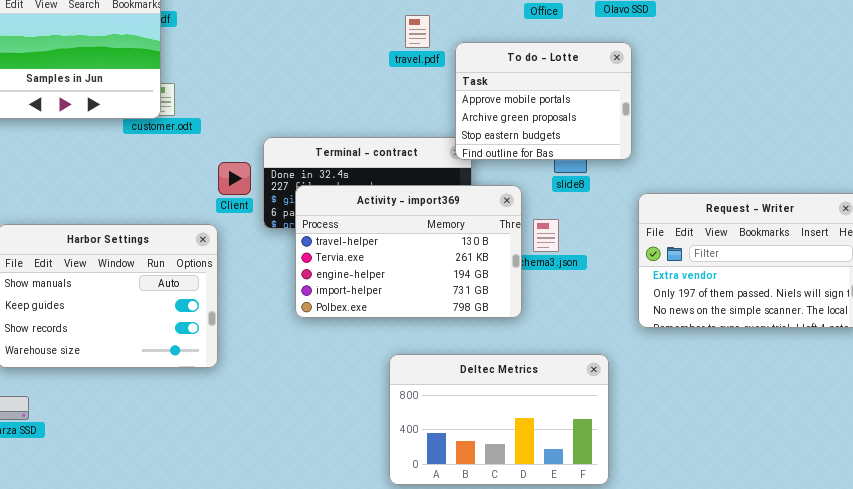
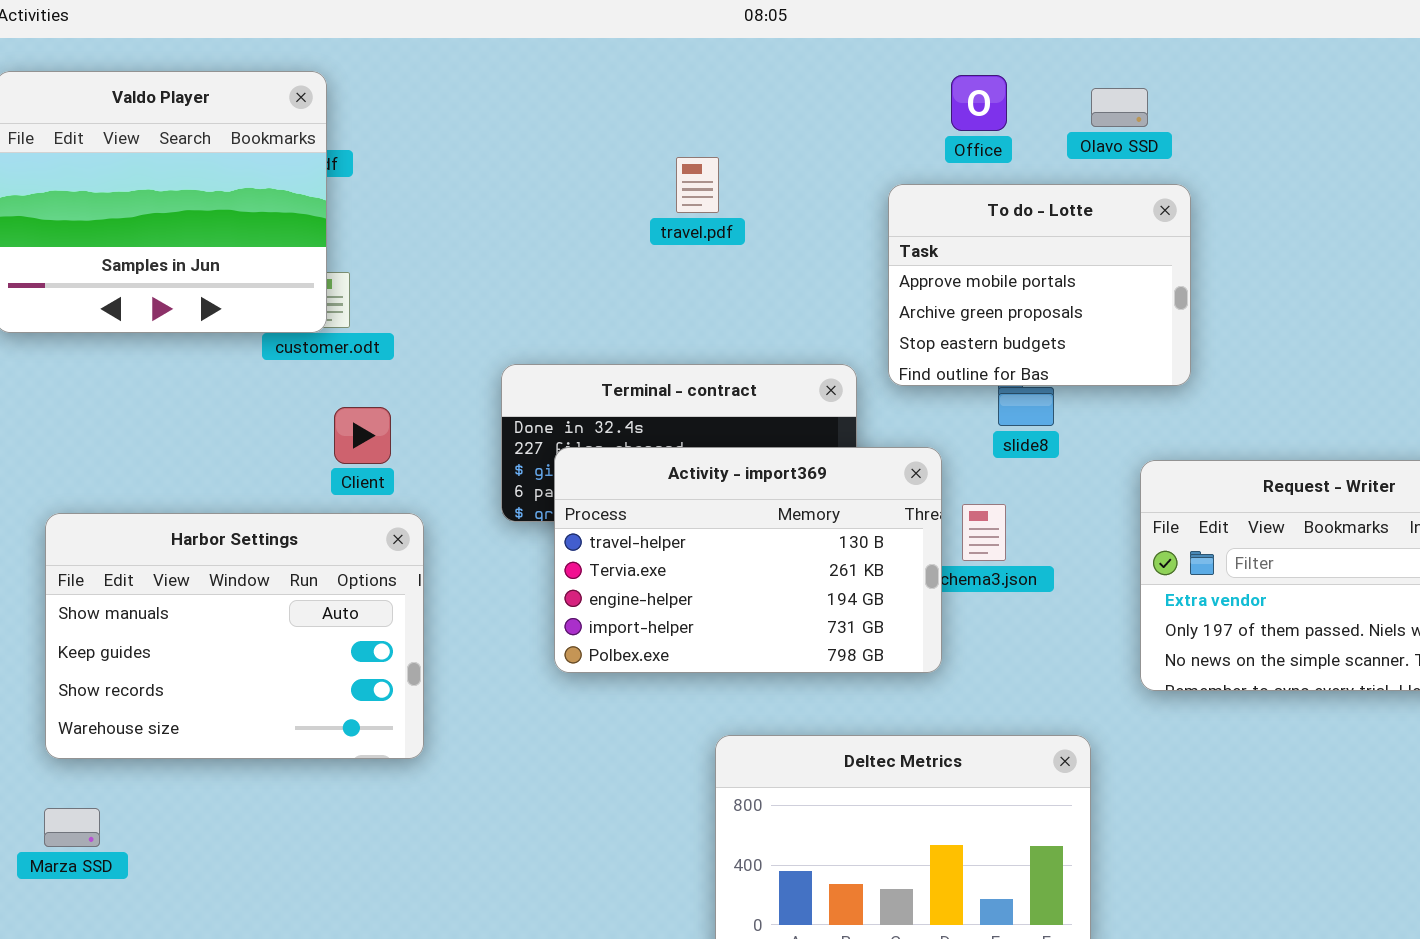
travel.pdf: [405,15,430,48] -> [676,157,719,213], moved
To do - Lotte: [455,42,632,160] -> [888,184,1191,386], moved
Client: [218,162,251,195] -> [334,407,391,464], moved

